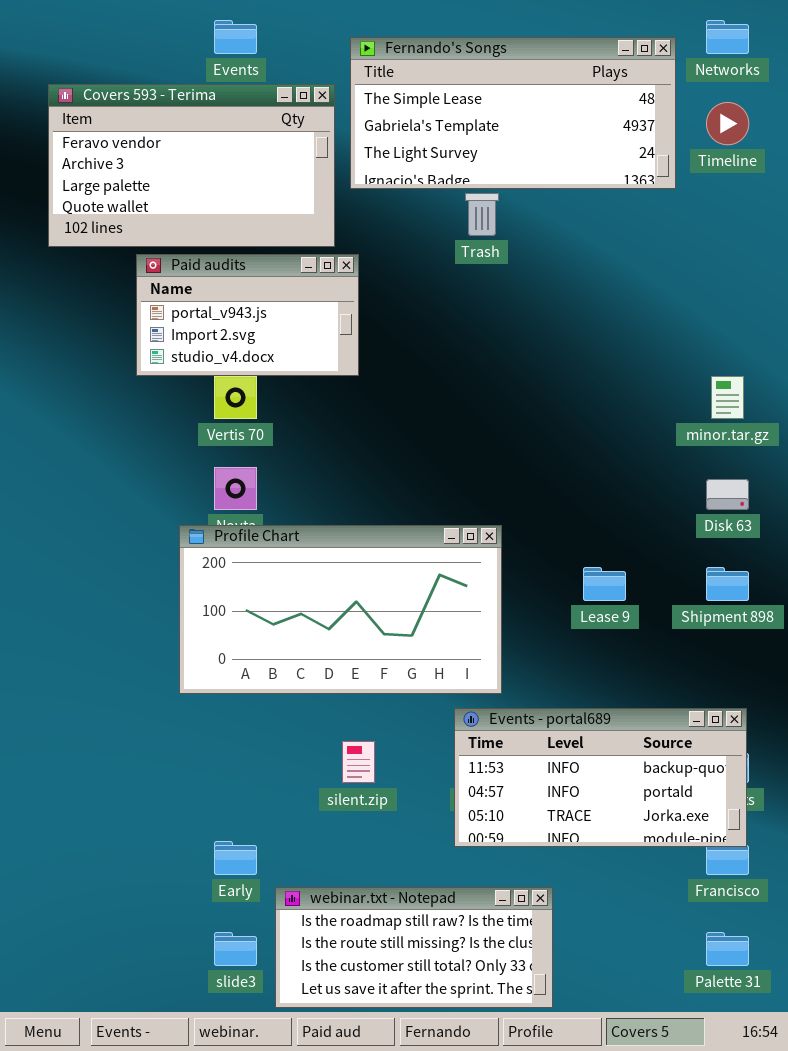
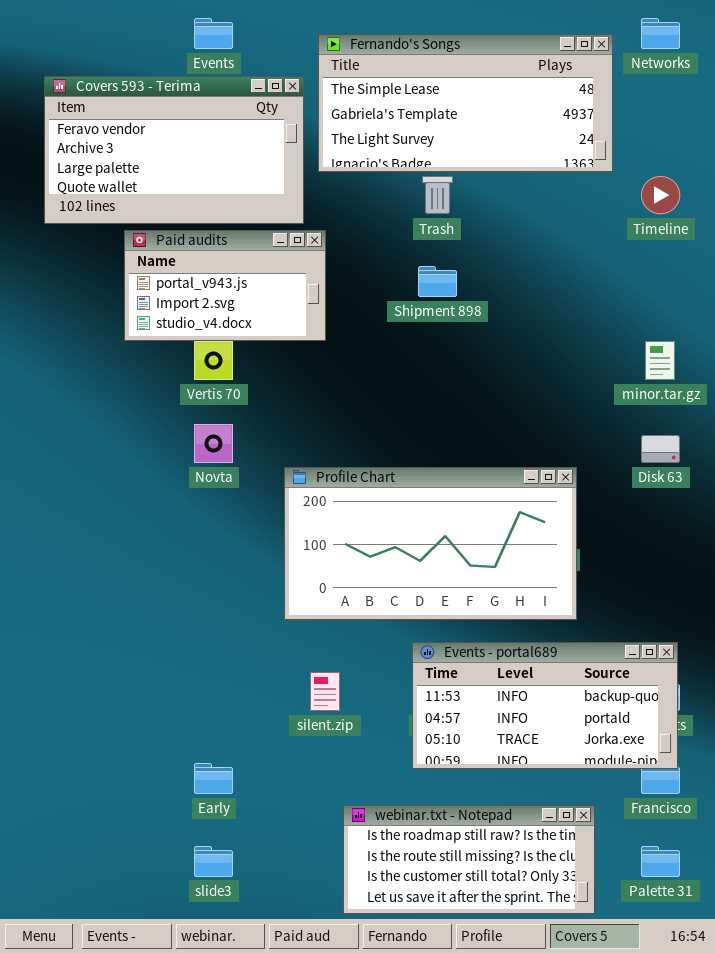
Timeline: [706,102,749,145] -> [641,176,680,214], moved
Profile Chart: [179,525,502,694] -> [284,467,577,620], moved
Shipment 898: [706,567,749,601] -> [418,266,457,297], moved
webinar.txt - Notepad: [275,887,553,1008] -> [343,805,595,914], moved

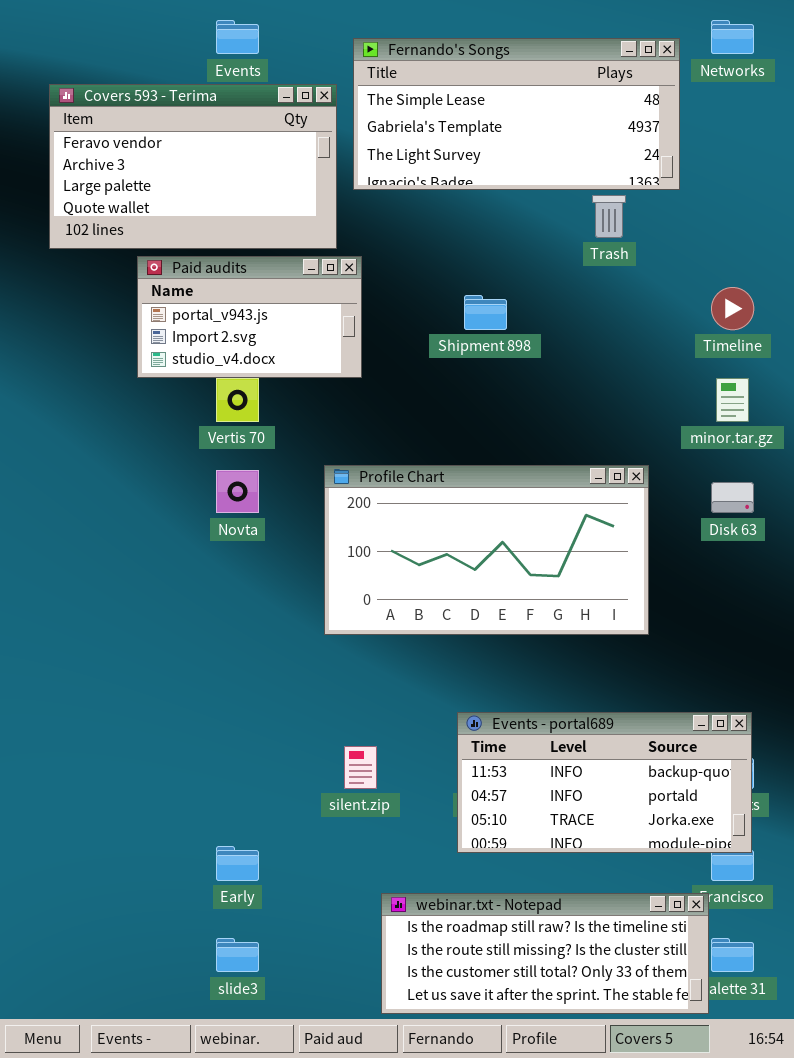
Trash: [422,176,453,214] -> [592,195,626,238], moved
Timeline: [641,176,680,214] -> [711,287,754,330], moved
Profile Chart: [284,467,577,620] -> [324,465,649,635], moved
webinar.txt - Notepad: [343,805,595,914] -> [381,893,709,1014], resized

